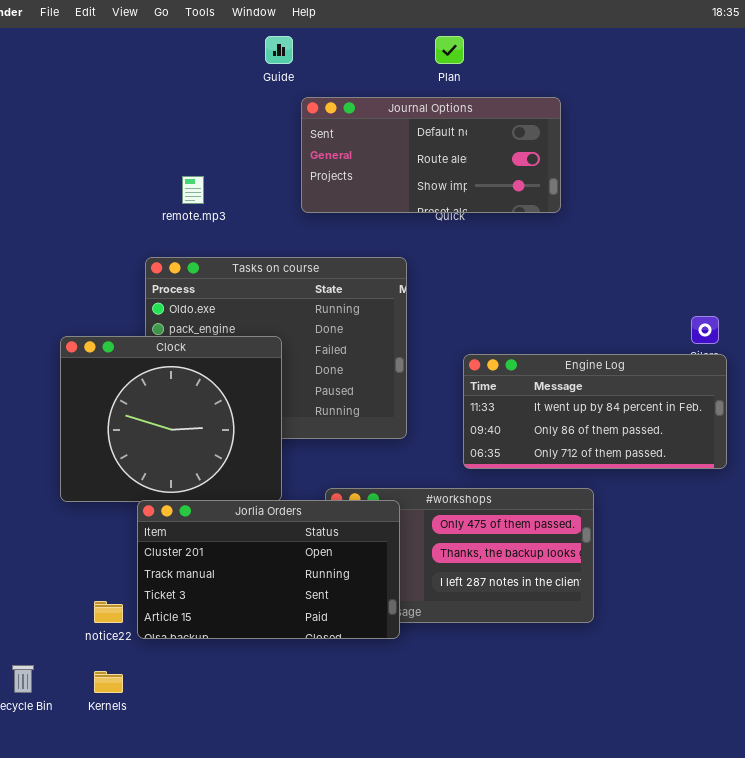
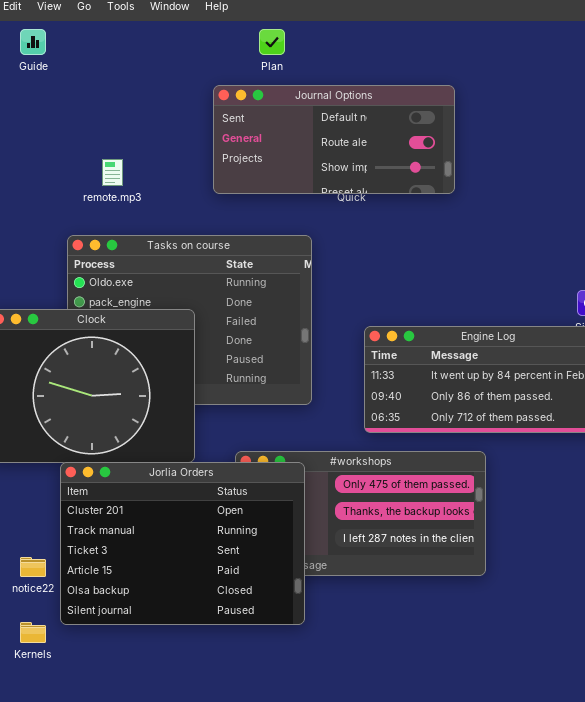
Guide: [265,36,293,64] -> [20,29,46,55], moved
Plan: [435,36,464,64] -> [259,29,285,55], moved
Jorlia Orders: [137,500,400,639] -> [60,462,305,625], resized

